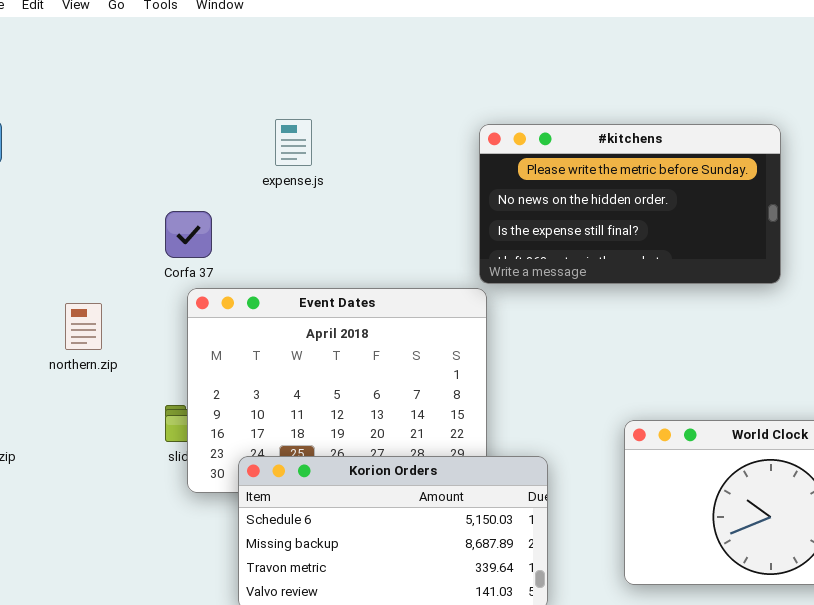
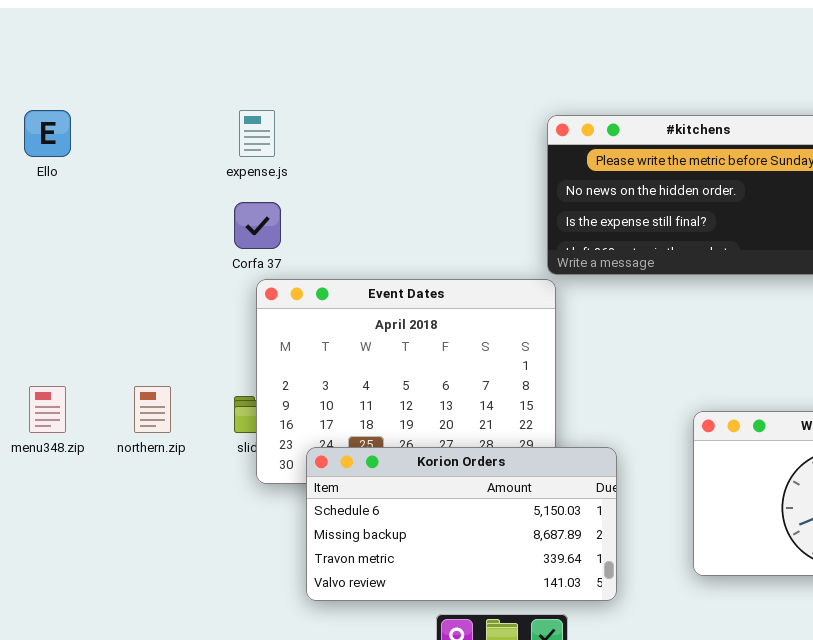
expense.js: [275,119,312,166] -> [239,110,275,157], moved
northern.zip: [65,303,102,350] -> [134,386,171,433], moved

